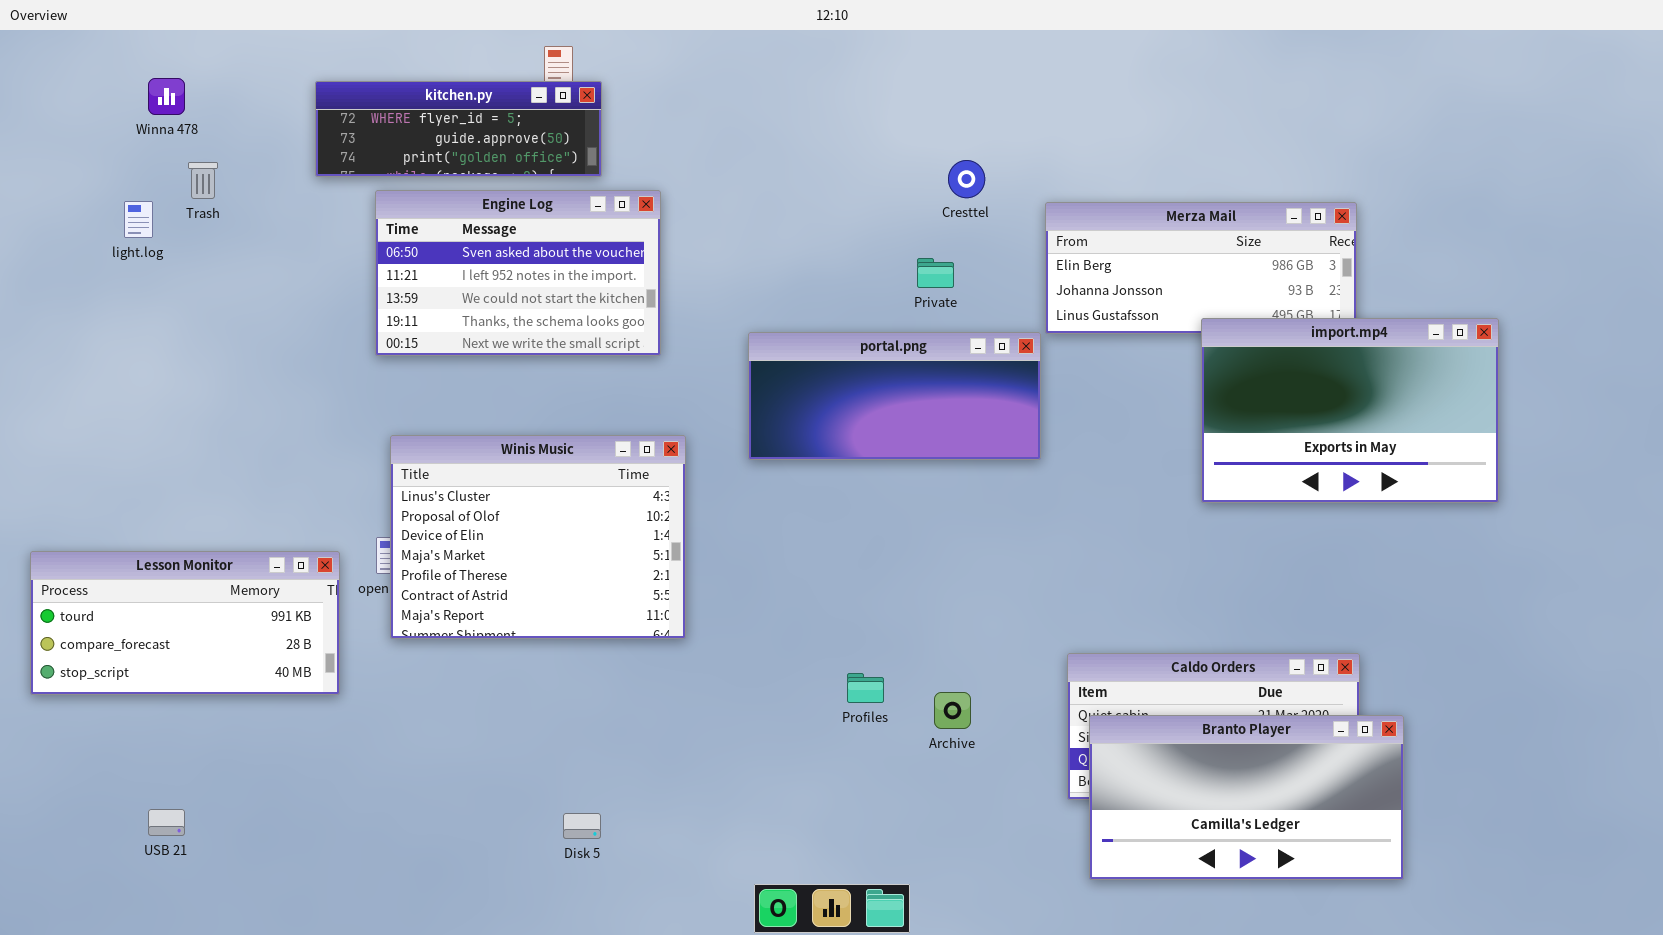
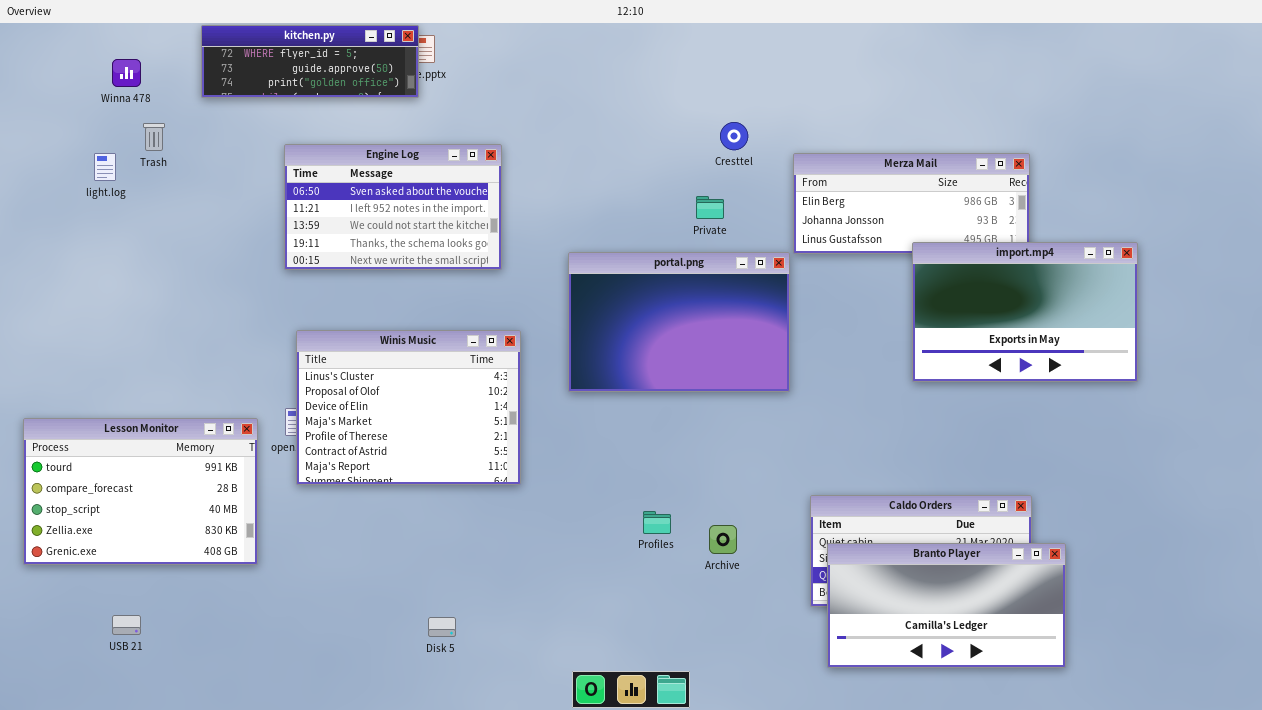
kitchen.py: [315,81,602,177] -> [201,25,419,98], moved
portal.png: [748,332,1041,460] -> [568,252,790,392], resized
Lesson Monitor: [30,551,340,695] -> [23,418,258,565], resized

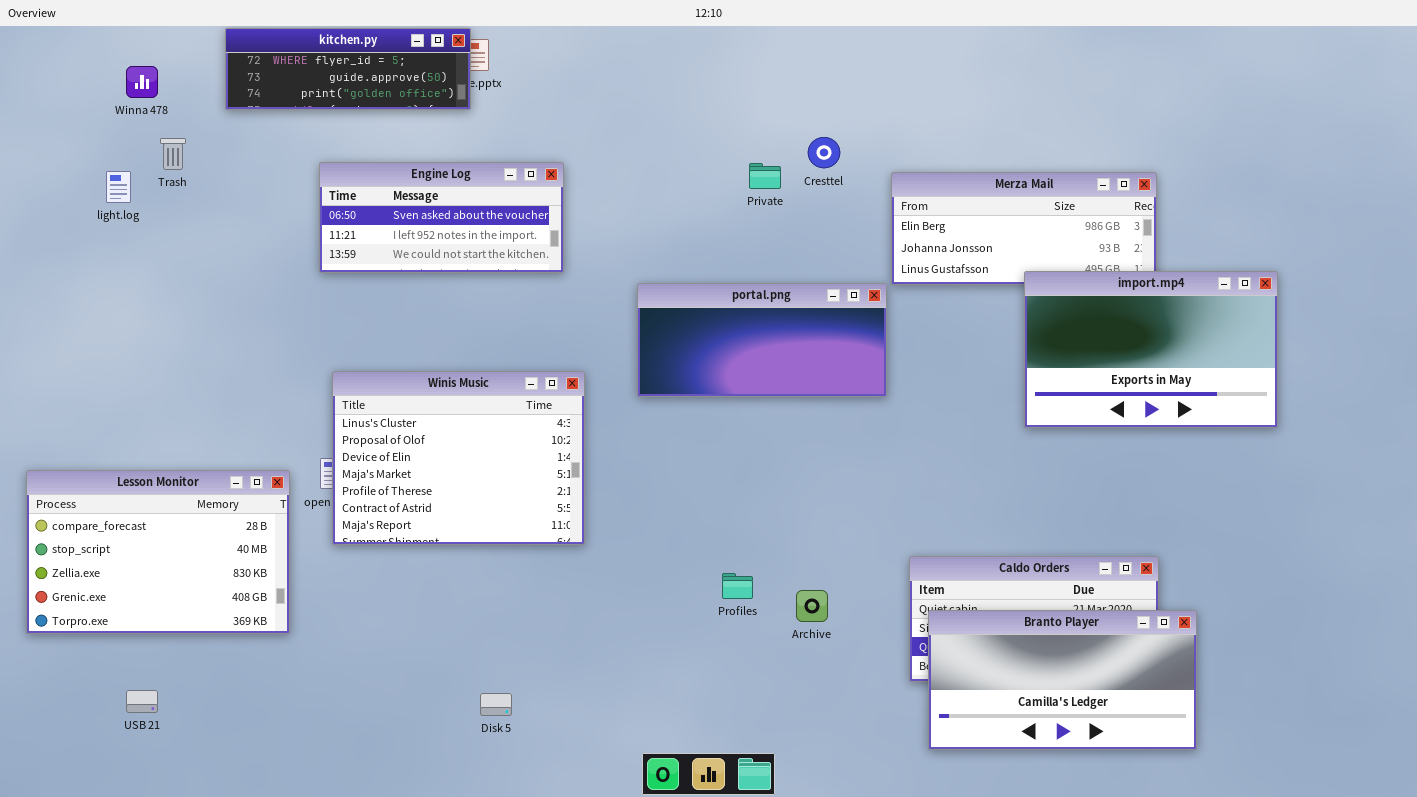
Engine Log: [284,144,502,270] -> [319,162,564,273], resized
Private: [696,196,724,219] -> [749,163,781,189], moved
portal.png: [568,252,790,392] -> [637,283,887,397], resized
Lesson Monitor: [23,418,258,565] -> [26,470,290,634], scrolled down 1 row

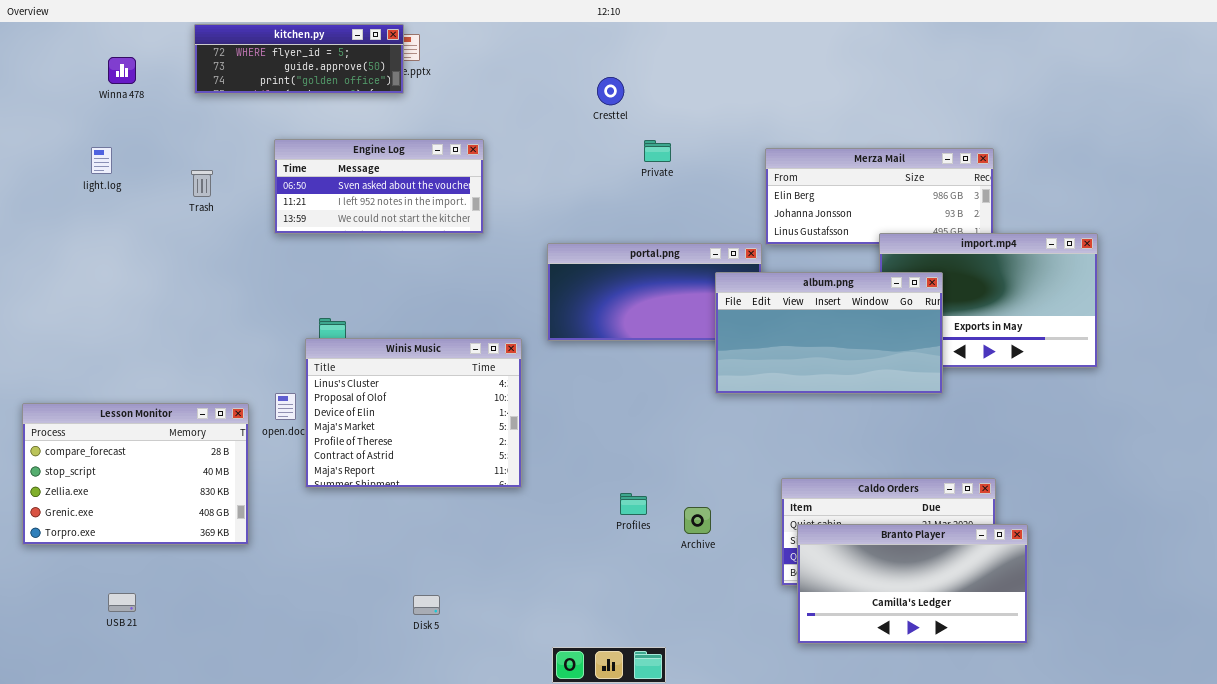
Cresttel: [808,137,840,168] -> [597,77,624,105], moved
Trash: [160,138,186,170] -> [191,170,213,197], moved
album.png: none -> [715,272,943,394], opened
Winis Music: [332,371,585,545] -> [305,338,522,488], moved

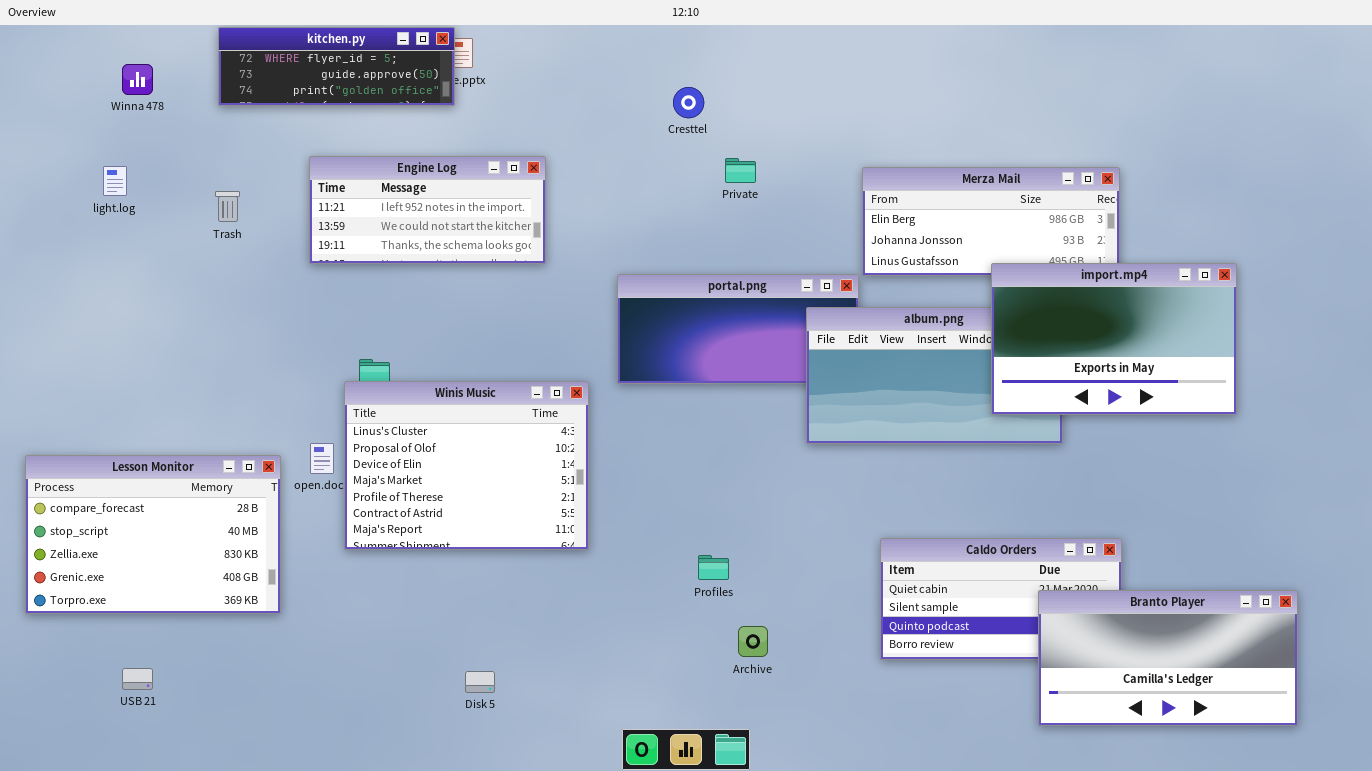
Engine Log: [274,139,484,234] -> [309,156,546,264], scrolled down 1 row
import.mp4: [879,233,1098,368] -> [991,263,1237,415], raised
Archive: [684,507,711,534] -> [738,626,768,657], moved
Branto Player: [797,524,1028,644] -> [1038,590,1298,726], moved

